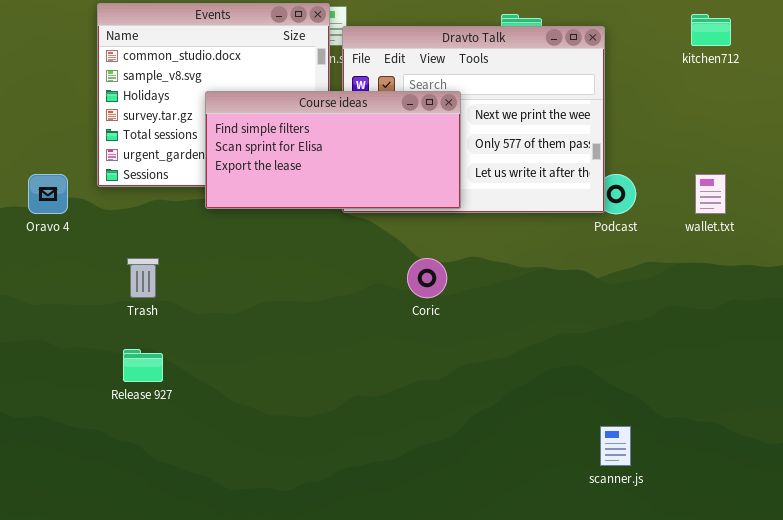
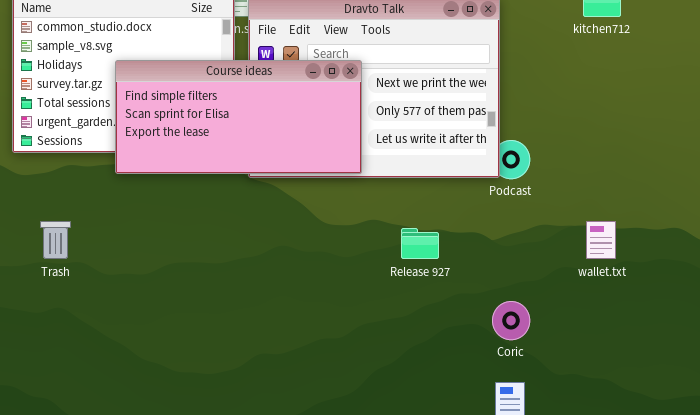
wallet.txt: [695,174,726,214] -> [586,221,616,259], moved
Coric: [407,258,447,298] -> [492,301,530,340], moved
Release 927: [123,349,163,382] -> [401,228,439,259], moved

